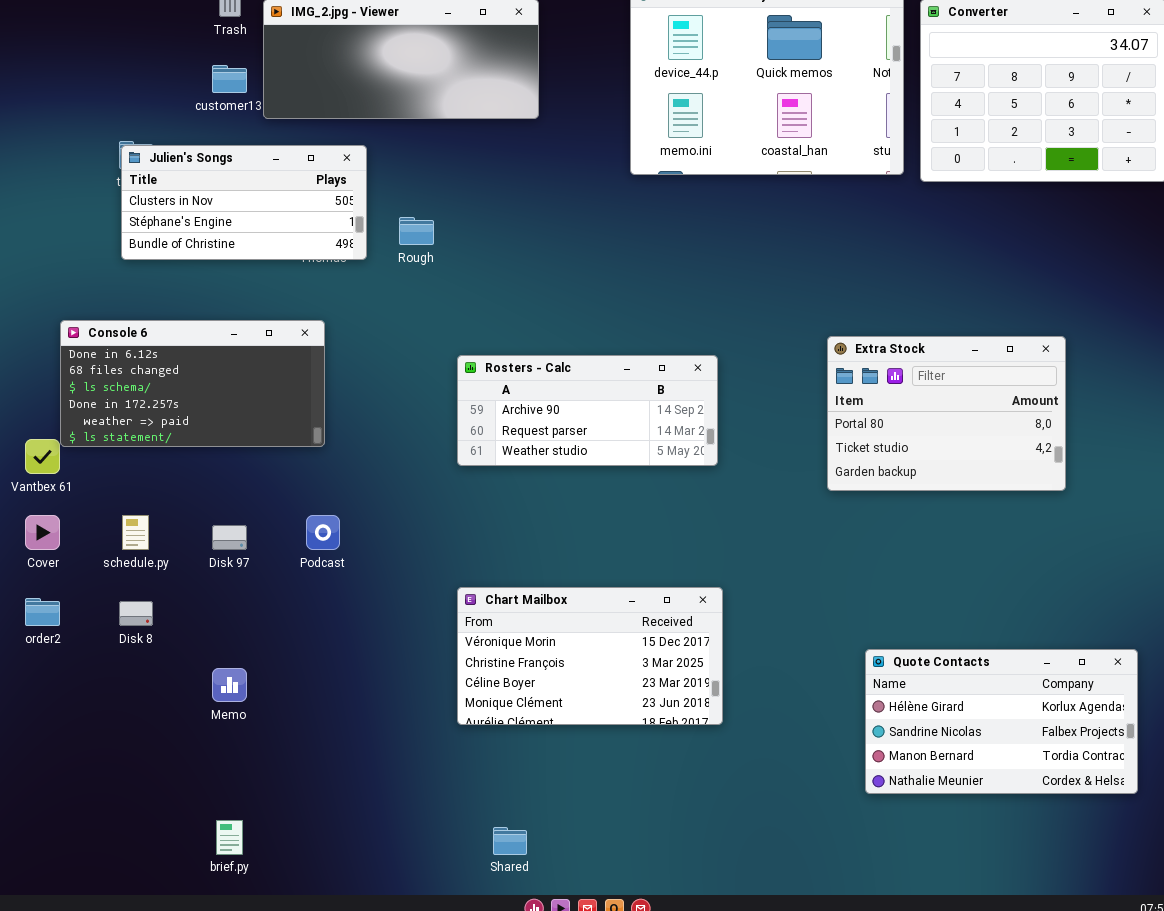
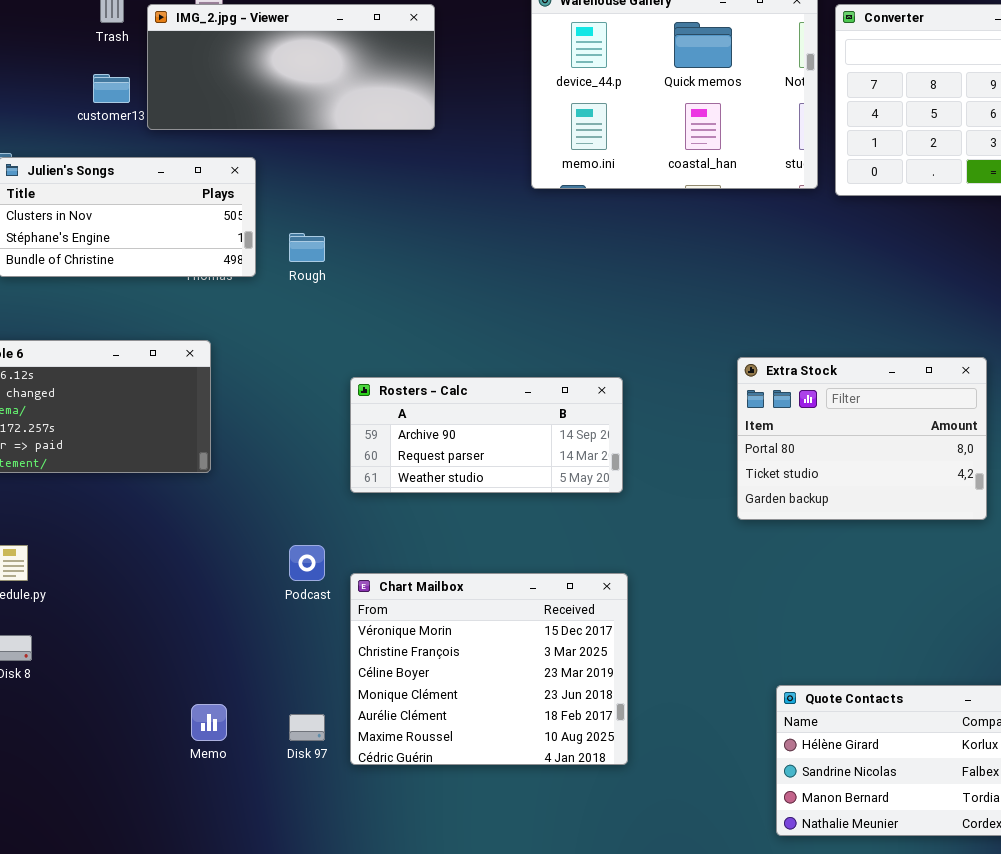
Podcast: [306,515,340,550] -> [289,545,325,581], moved
Disk 97: [212,525,247,550] -> [289,714,325,741], moved
Chart Mailbox: [457,587,723,725] -> [350,573,628,765], resized
Memo: [212,668,247,702] -> [191,704,227,741], moved

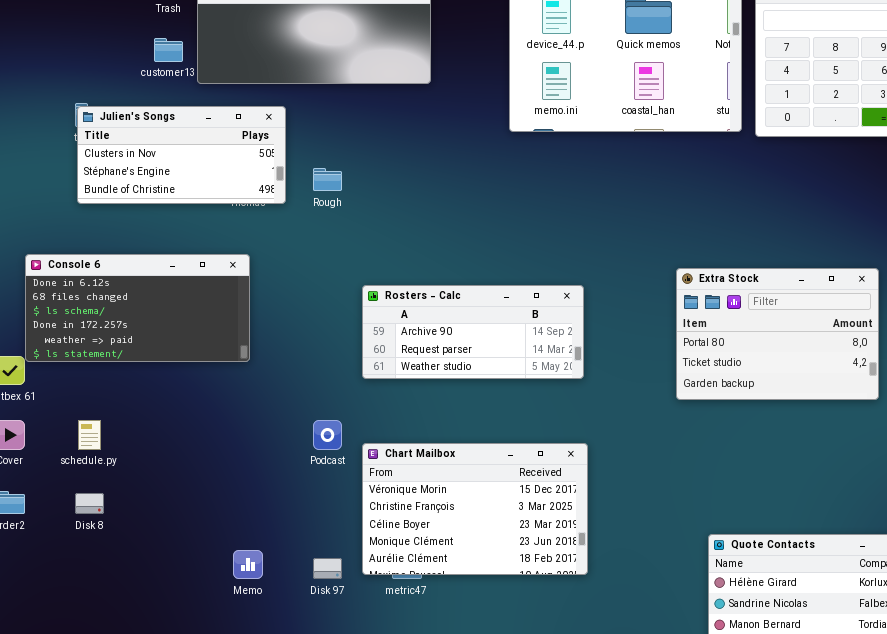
Chart Mailbox: [350,573,628,765] -> [362,443,588,575], resized

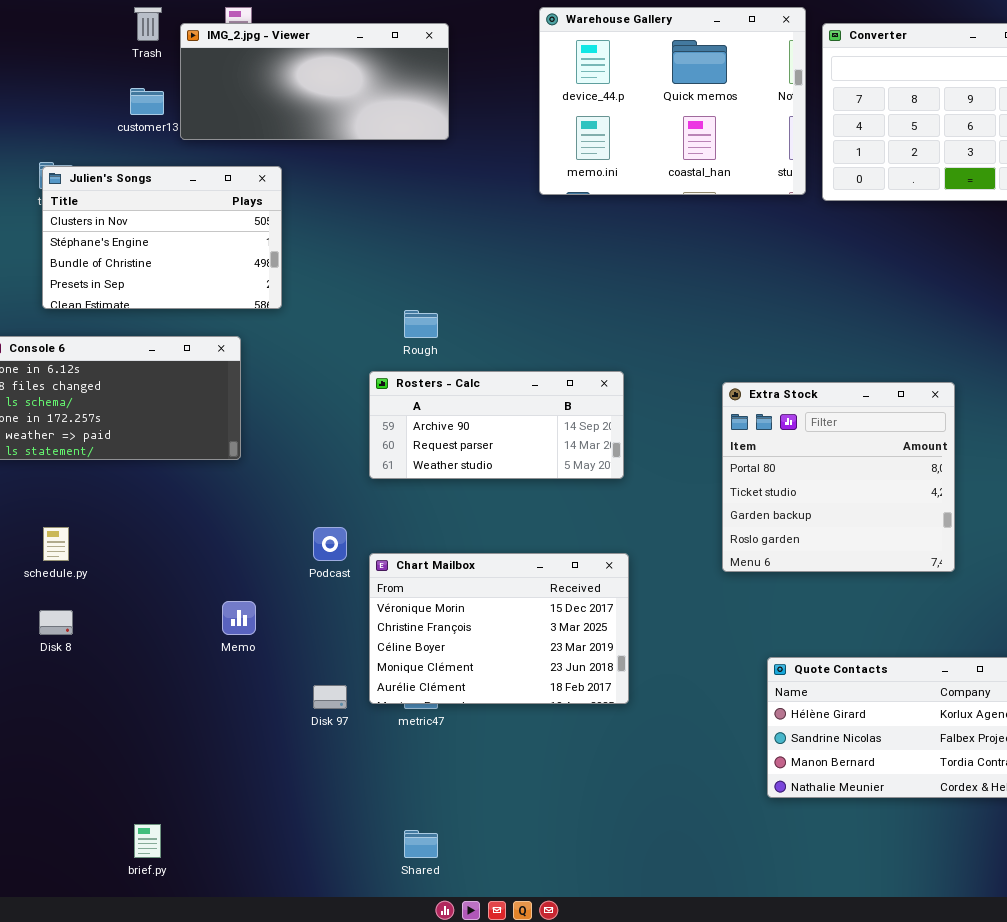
Julien's Songs: [77,106,286,204] -> [42,166,282,309], resized
Rough: [313,168,342,191] -> [404,310,438,338], moved
Extra Stock: [676,268,879,400] -> [722,382,955,572], moved, resized
Memo: [233,550,263,579] -> [222,601,256,635], moved

